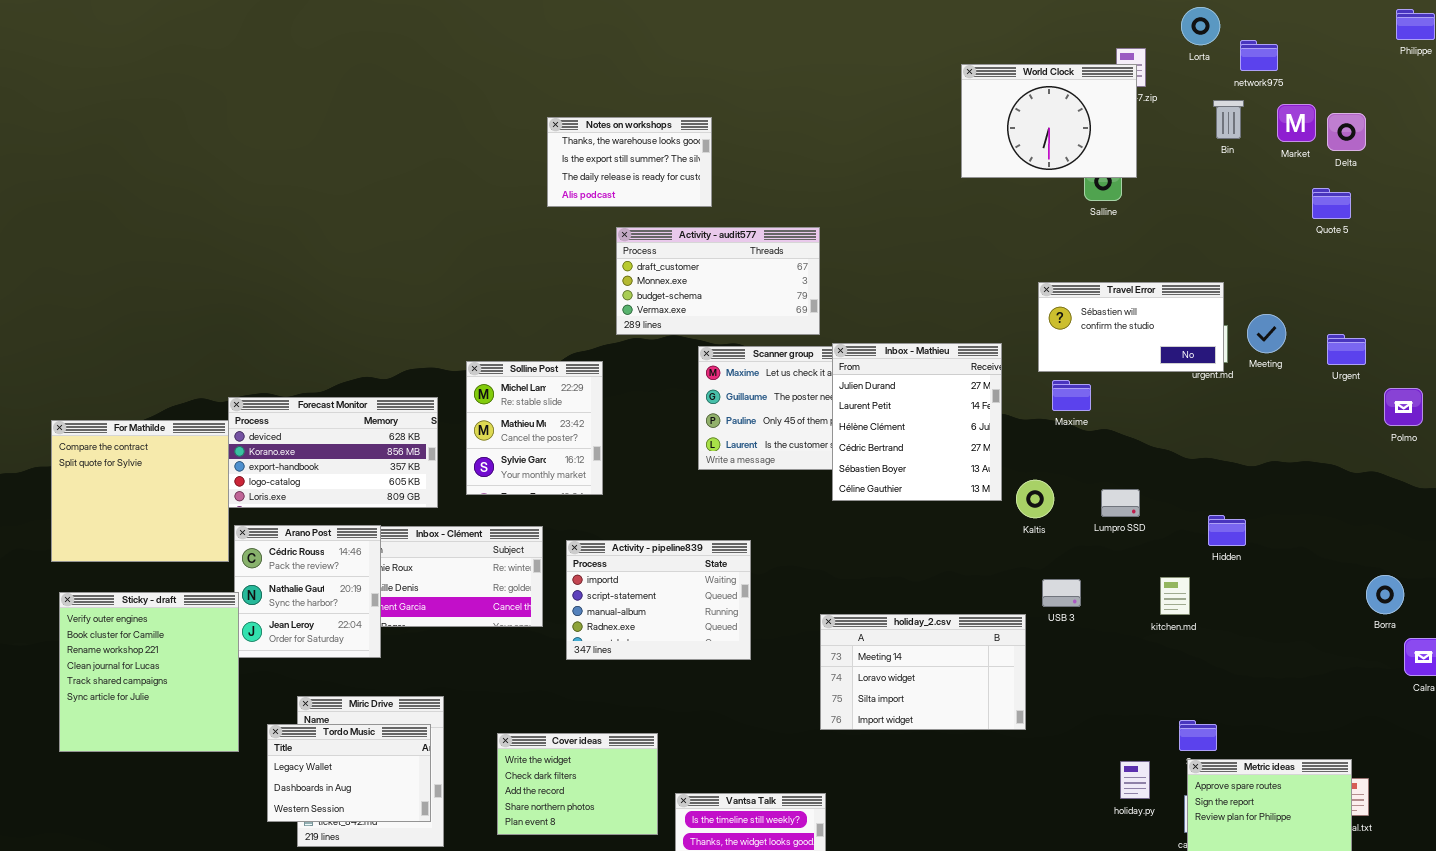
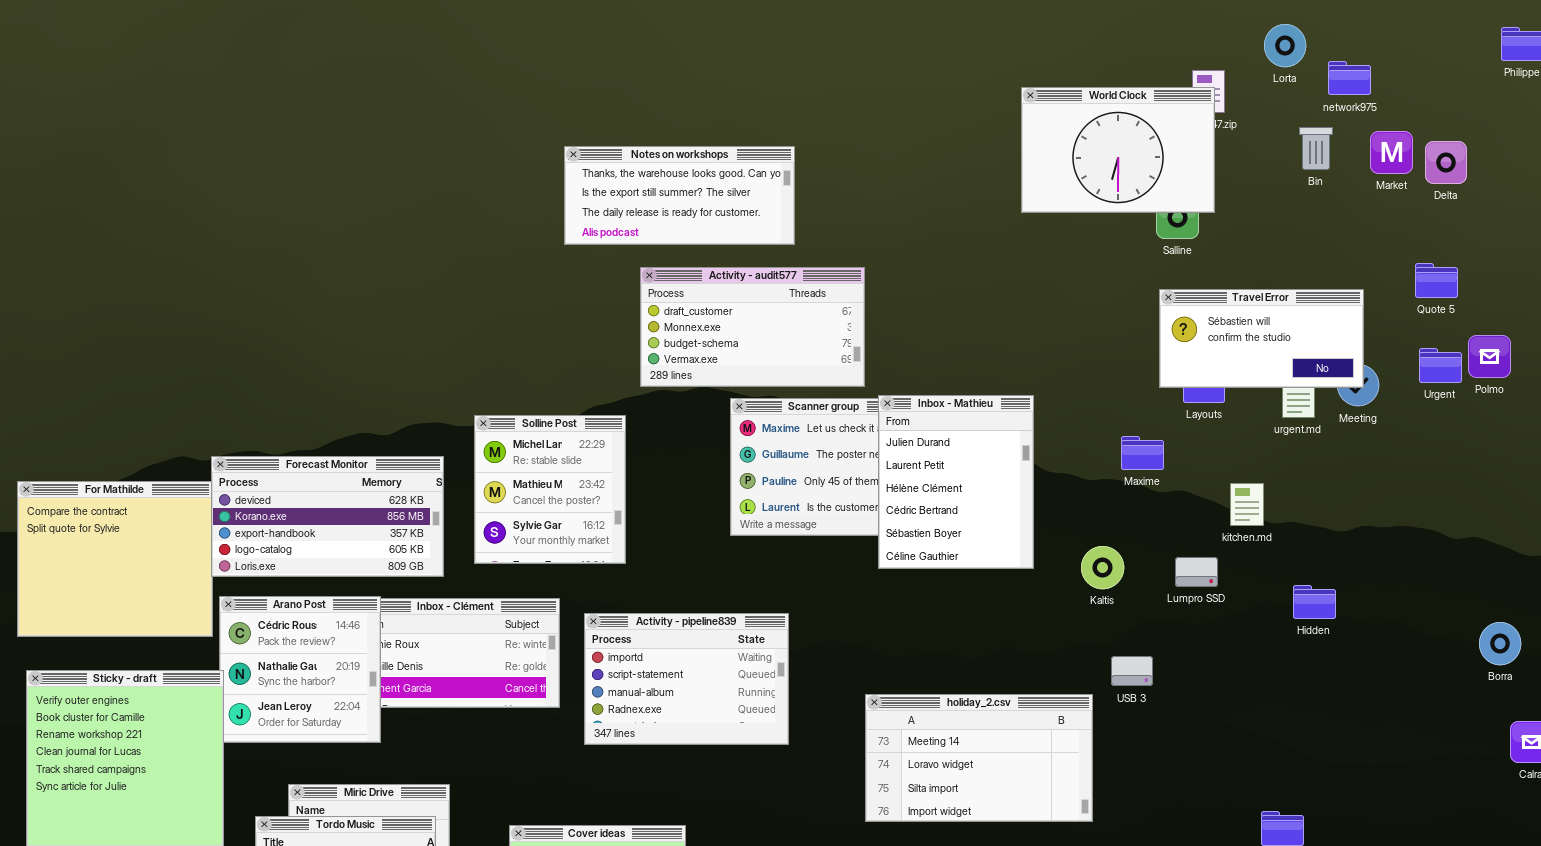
Notes on workshops: [547,117,712,207] -> [564,146,795,245], resized
Quote 5: [1312,188,1351,219] -> [1415,263,1458,298], moved
Travel Error: [1038,282,1224,372] -> [1159,289,1364,388], moved
Urgent: [1327,334,1366,365] -> [1419,348,1462,383], moved
Inbox - Mathieu: [832,343,1002,501] -> [878,395,1034,569], resized
Polmo: [1384,388,1423,426] -> [1468,335,1511,378], moved
Borra: [1366,575,1404,614] -> [1479,622,1521,665], moved
kitchen.md: [1160,577,1190,615] -> [1230,483,1264,526], moved

